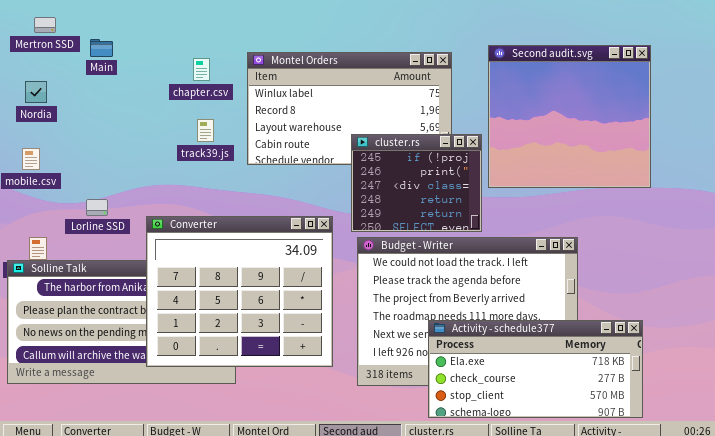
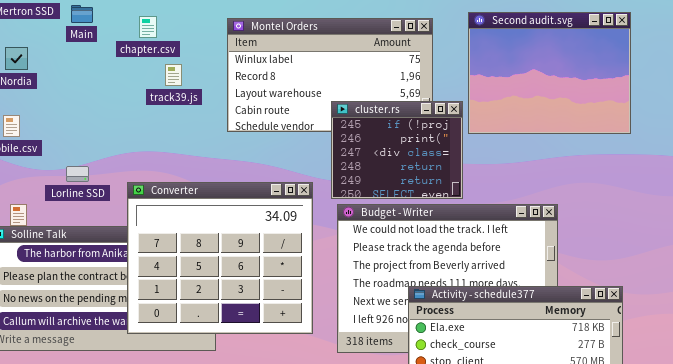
Second audit.svg: [488,45,651,188] -> [468,12,631,134], resized
chapter.csv: [193,58,210,81] -> [139,16,157,38], moved
track39.js: [197,119,214,142] -> [165,64,182,86], moved

